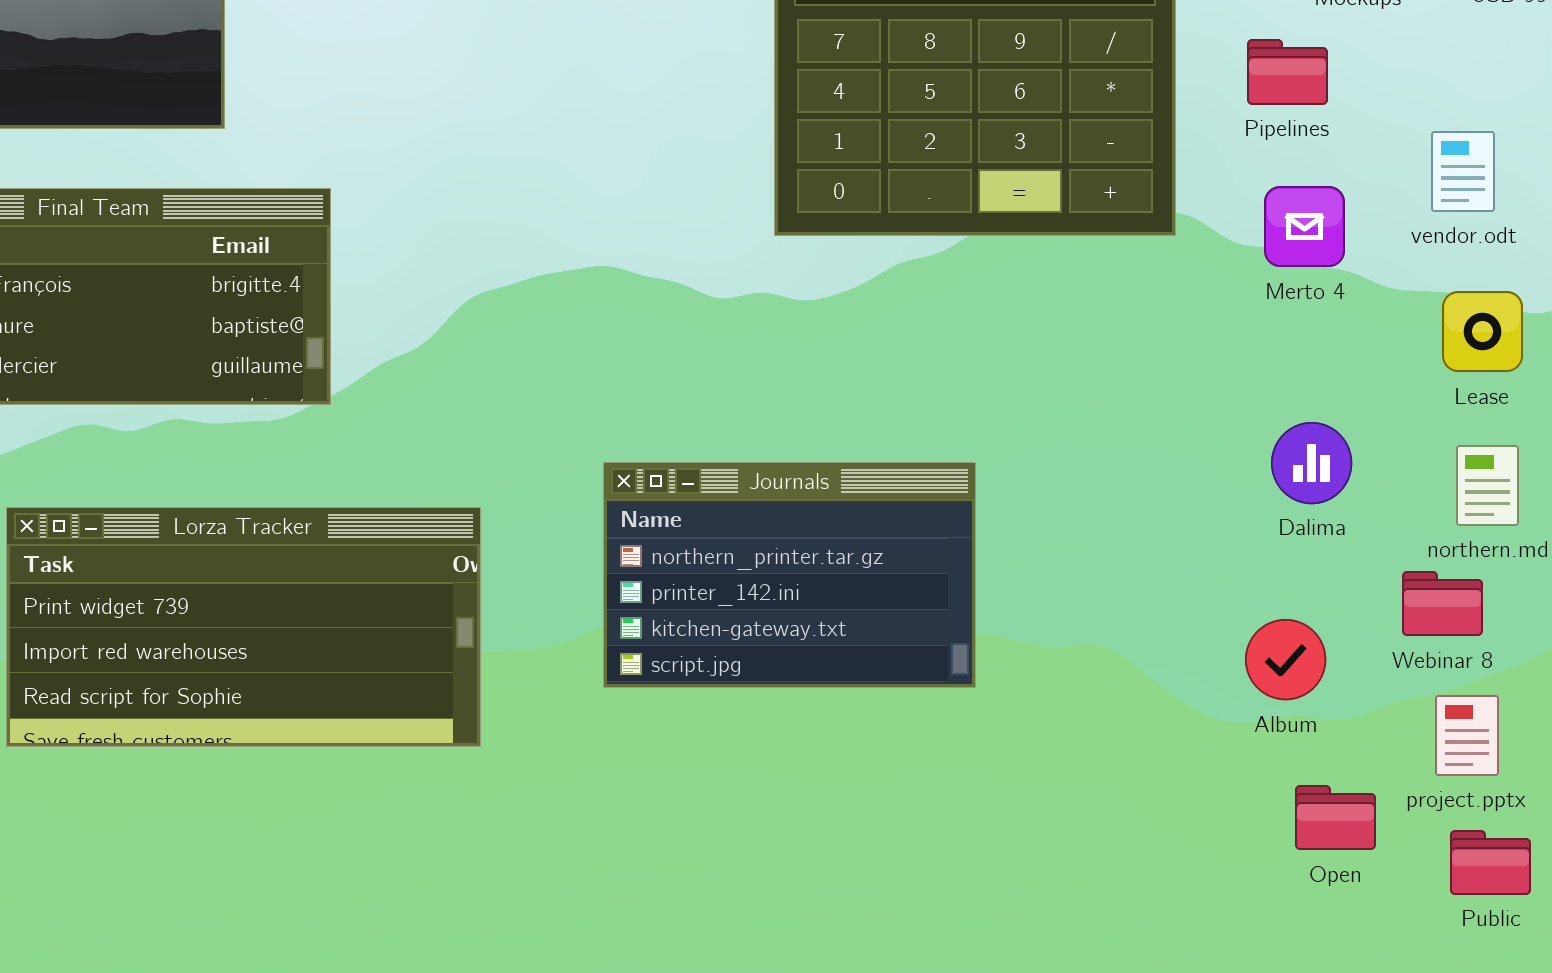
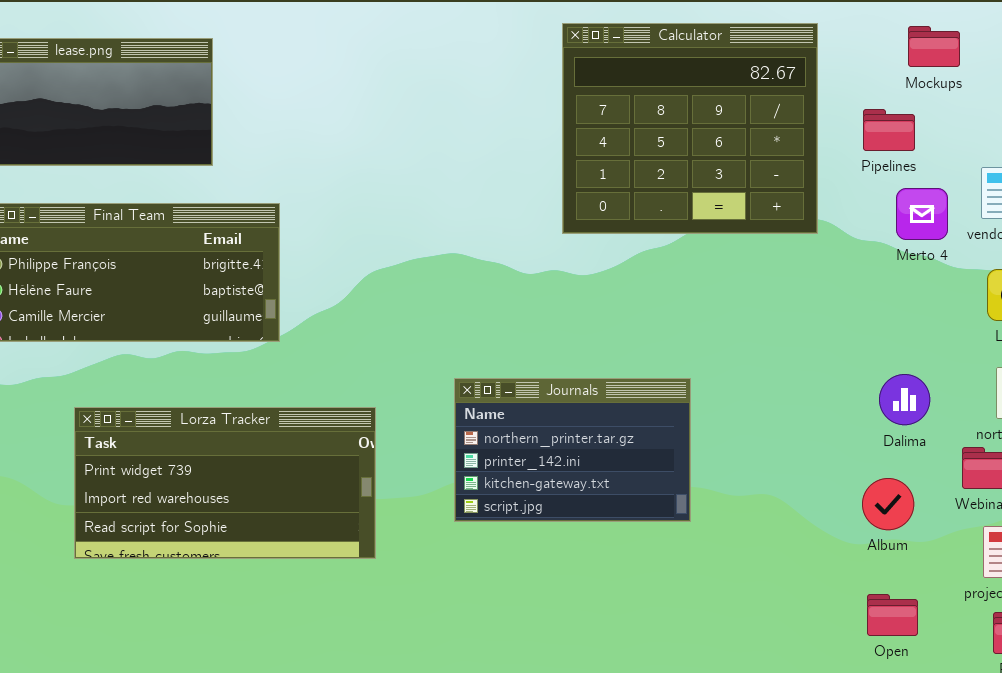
Merto 4: [1264,186,1345,267] -> [896,188,948,240], moved
Dalima: [1271,422,1352,504] -> [879,374,930,425], moved
Open: [1295,785,1376,850] -> [867,594,918,636], moved

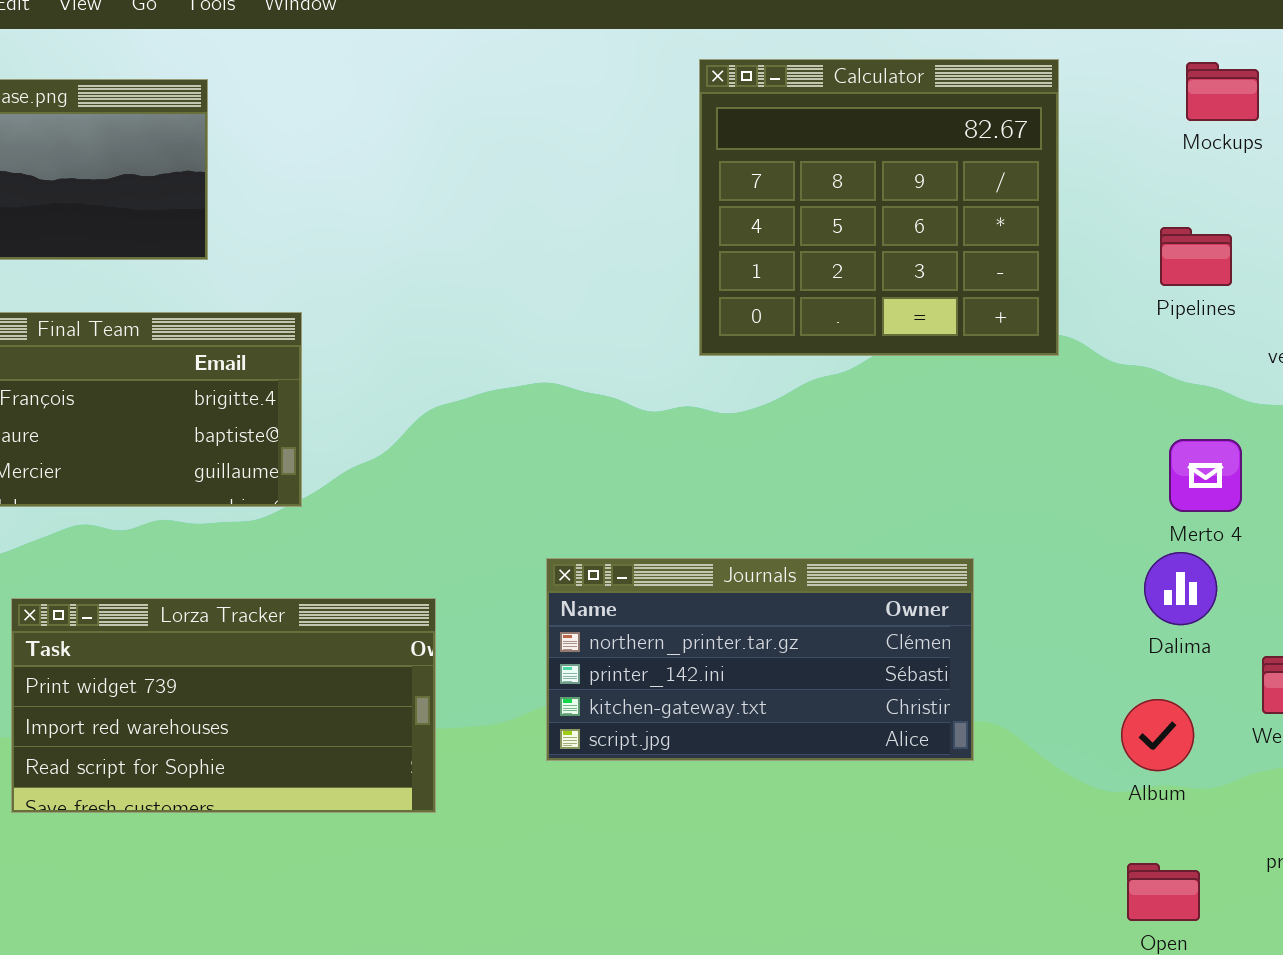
Pipelines: [863,109,915,151] -> [1160,227,1232,286], moved
Merto 4: [896,188,948,240] -> [1169,439,1242,512], moved
Journals: [454,378,691,522] -> [546,558,974,761], resized

